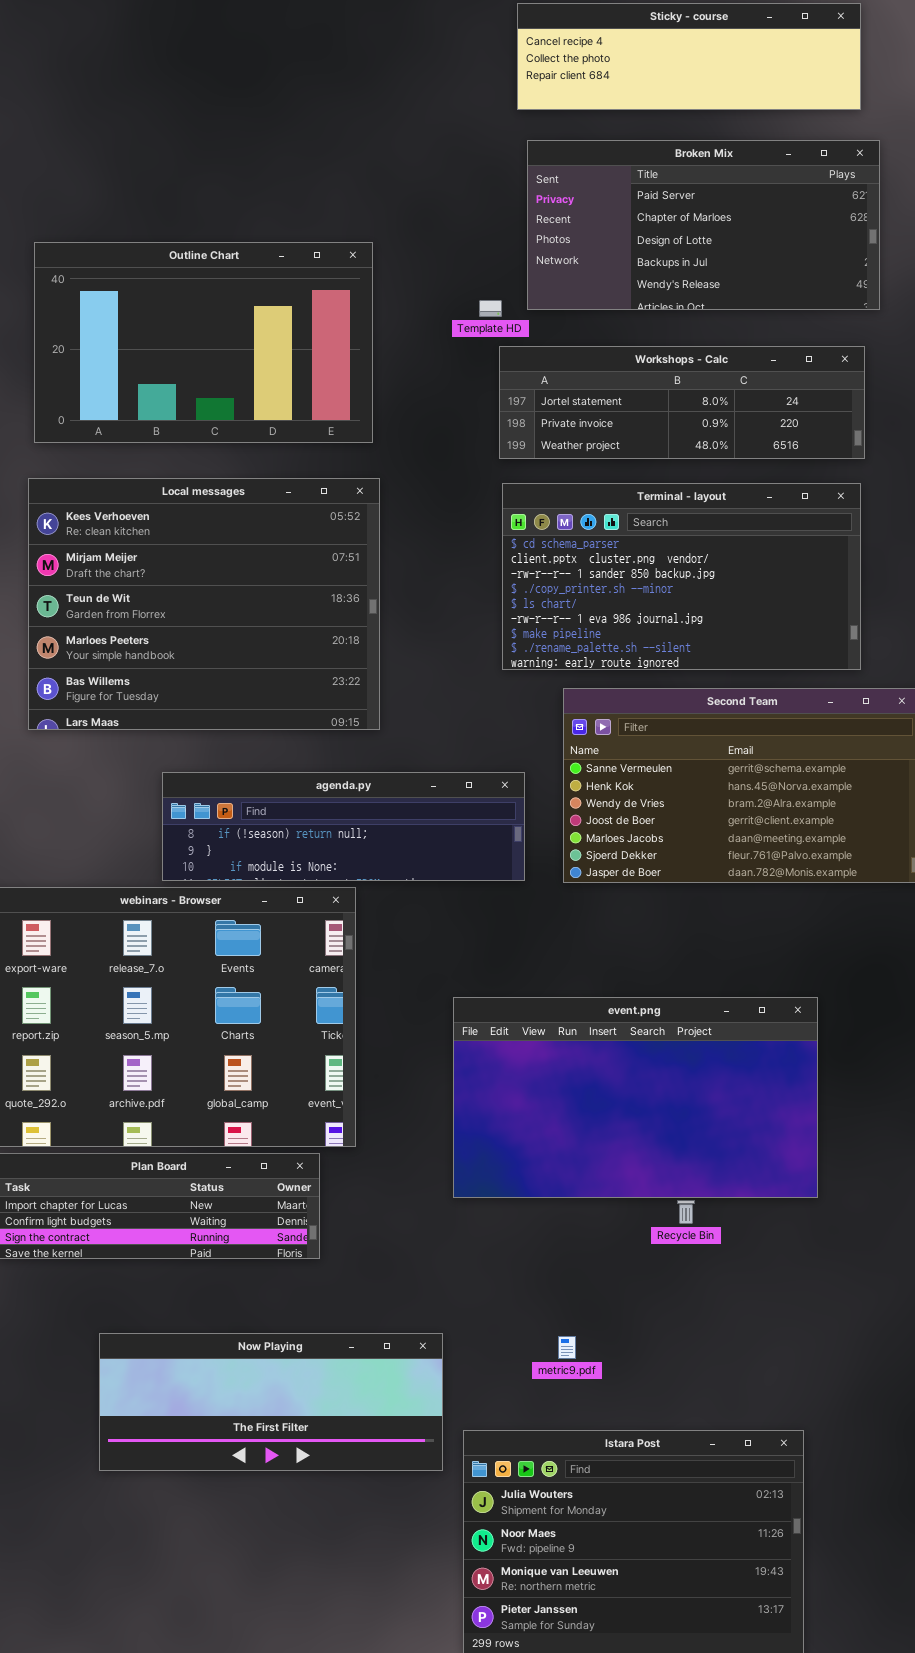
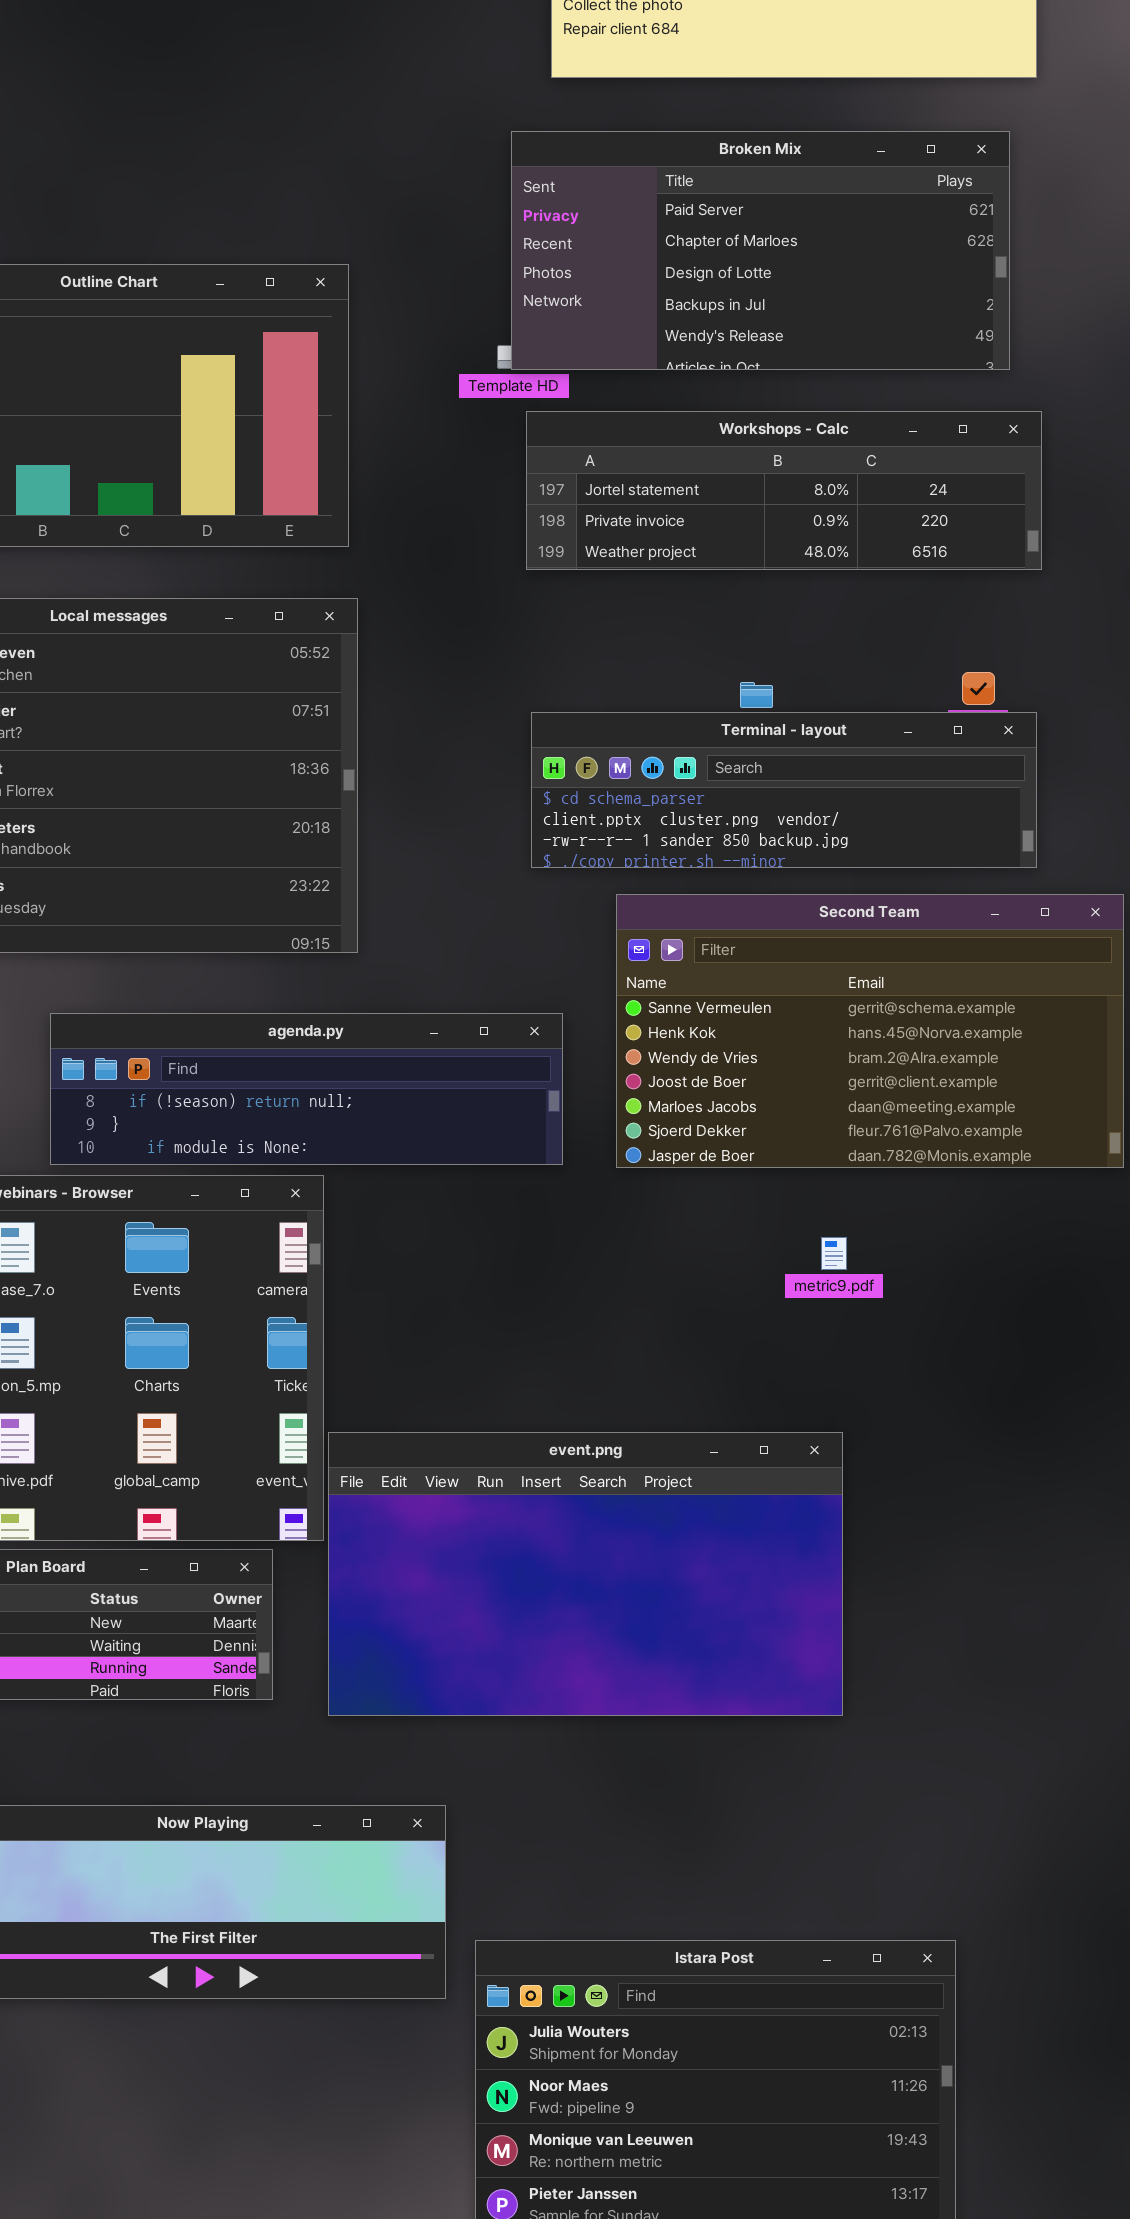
Broken Mix: [527,140,880,310] -> [511,131,1010,370], moved
Terminal - layout: [502,483,861,670] -> [531,712,1037,868], resized
event.png: [453,997,818,1198] -> [328,1432,843,1716], moved
metric9.pdf: [558,1336,576,1359] -> [821,1237,847,1270], moved

